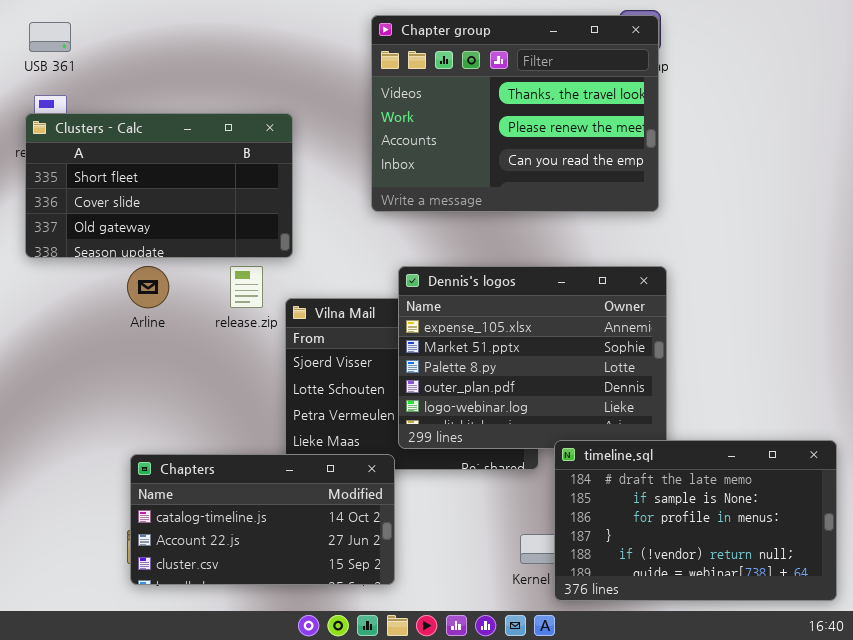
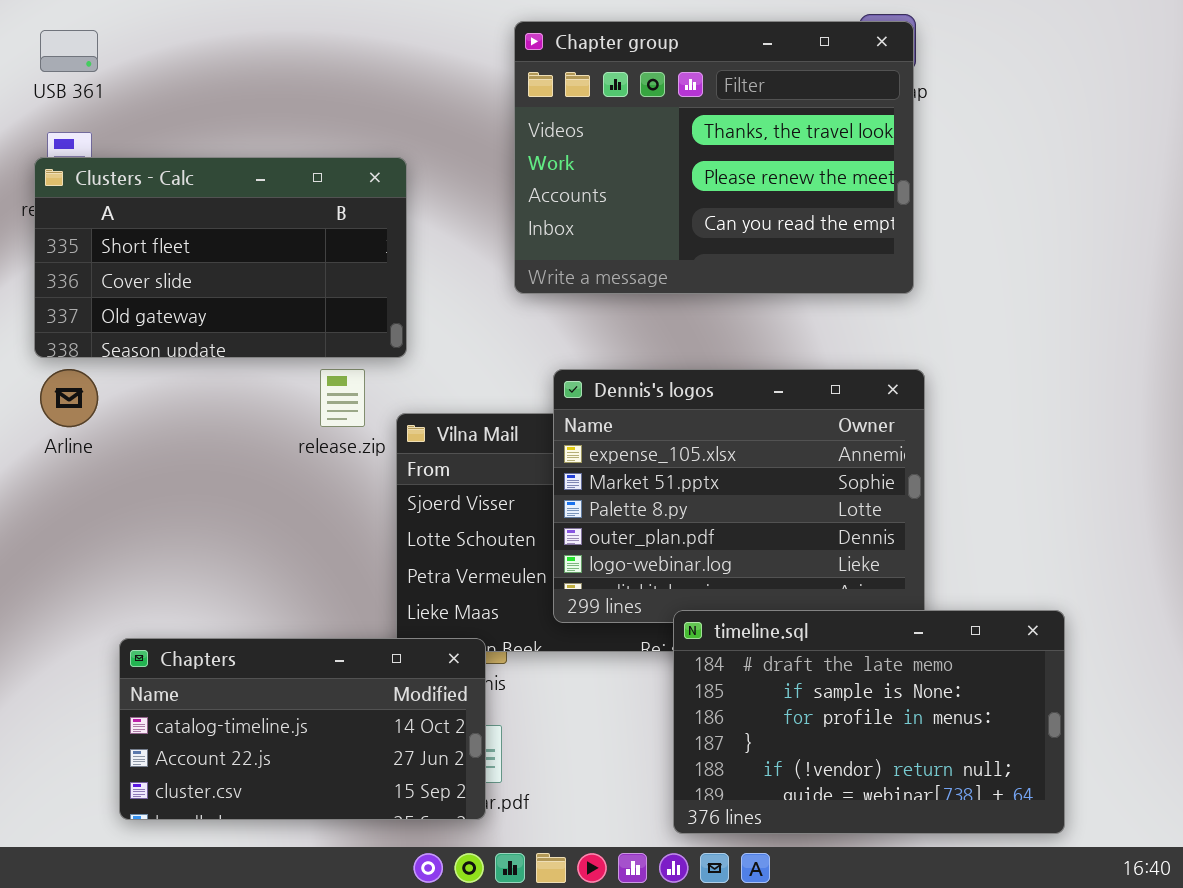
Arline: [127,266,169,308] -> [40,369,98,427], moved
timeline.sql: [554,440,837,601] -> [673,610,1065,834], moved
Chapters: [130,454,395,585] -> [119,638,486,820], moved

